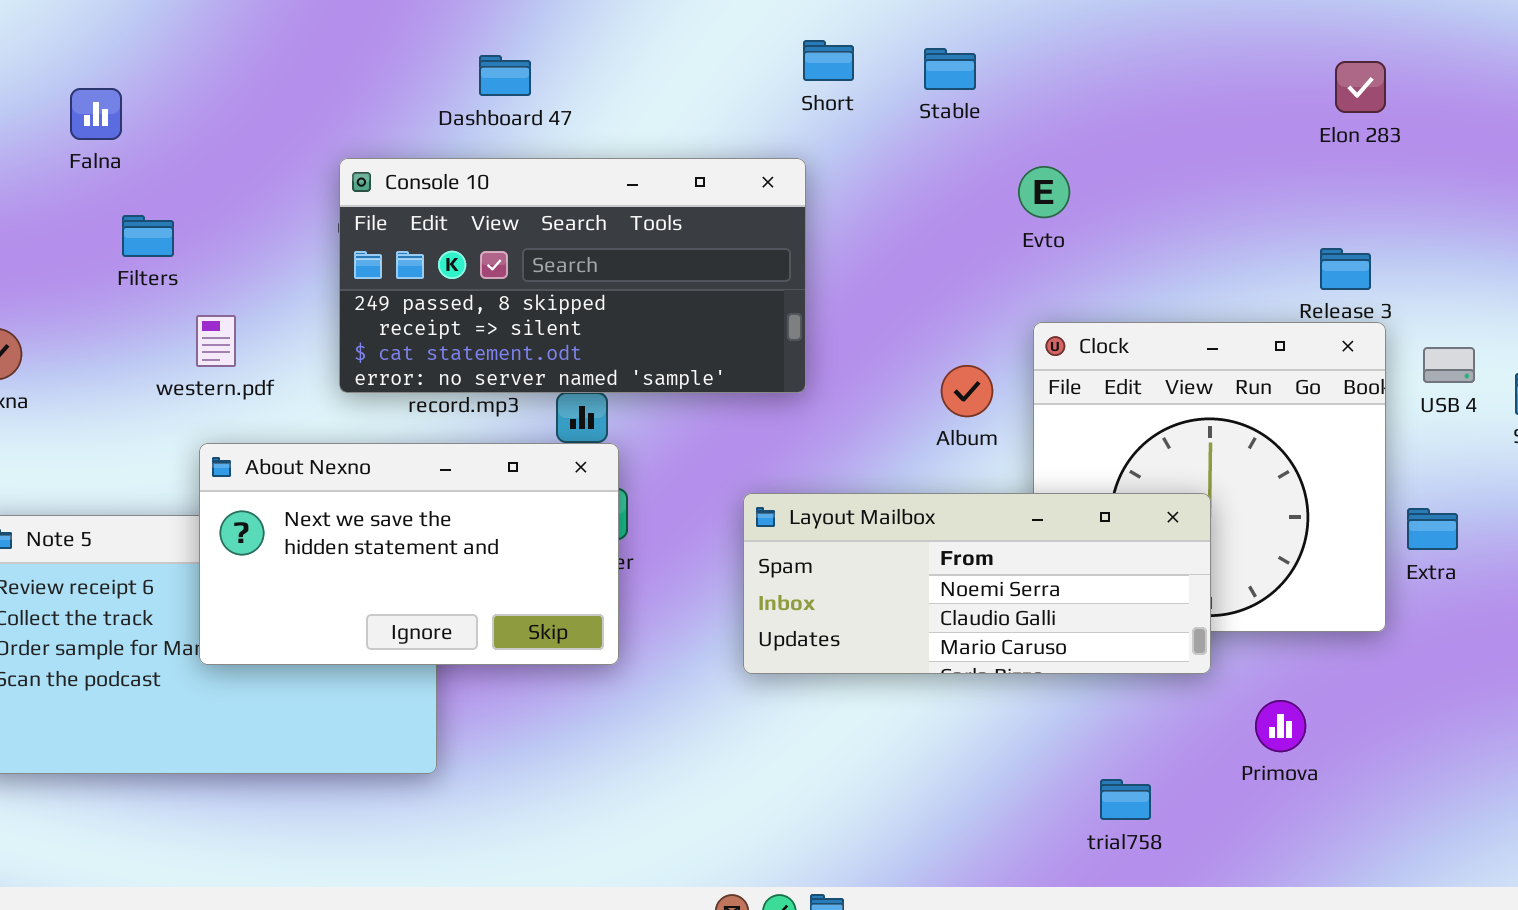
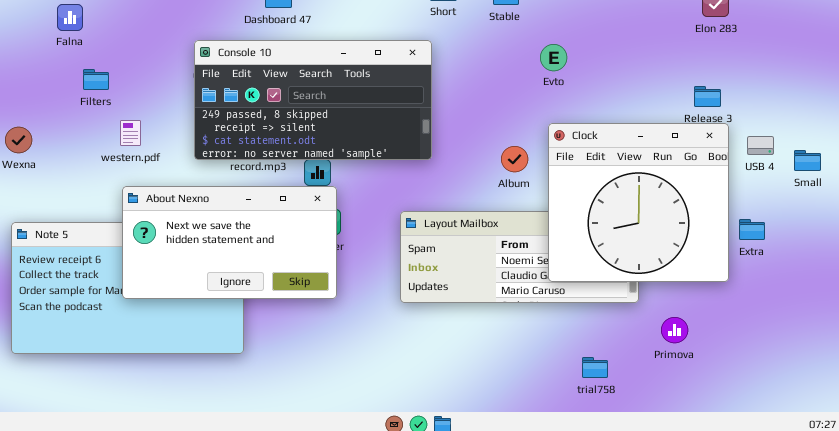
Clock: [1033,322,1386,632] -> [548,123,729,282], raised

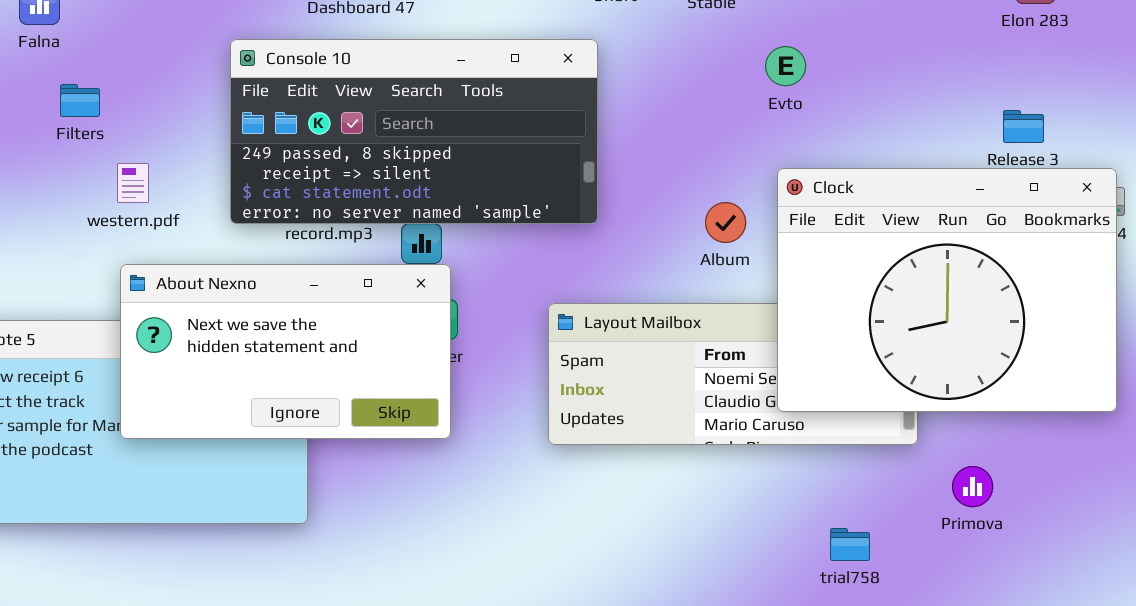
Clock: [548,123,729,282] -> [777,168,1117,412], resized

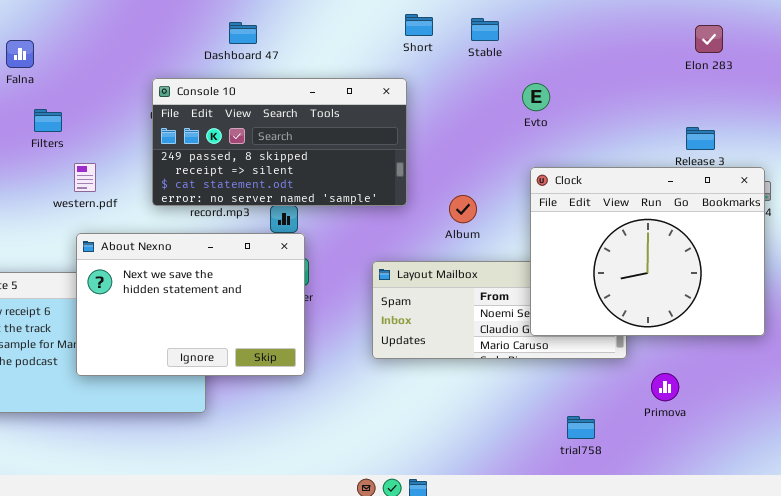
Album: [705,202,746,243] -> [449,195,477,223], moved
About Nexno: [120,264,451,439] -> [76,233,305,376], resized

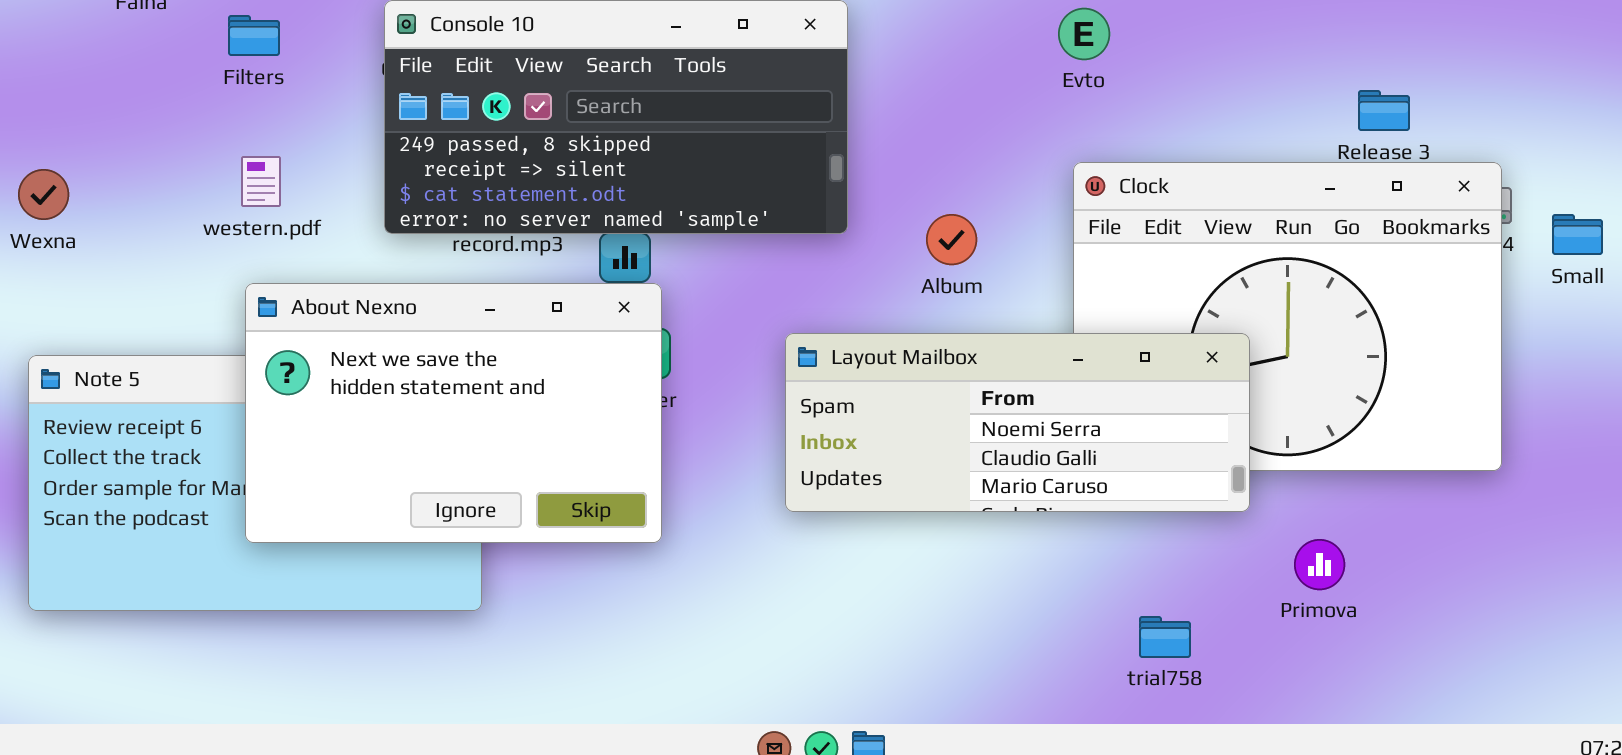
Filters: [34,109,62,132] -> [228,15,280,56], moved
Layout Mailbox: [372,261,627,359] -> [785,333,1250,512], raised

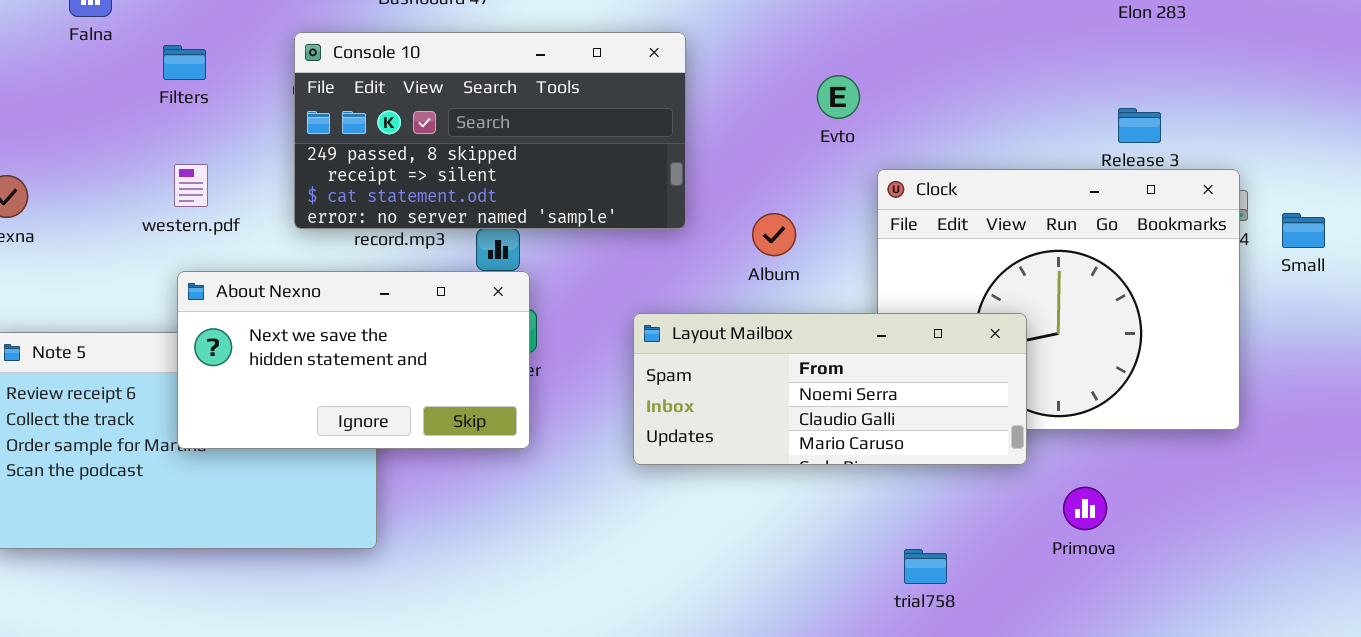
Evto: [1058,8,1110,60] -> [817,75,860,119], moved
About Nexno: [245,283,662,543] -> [177,271,530,449], resized
trial758: [1139,616,1191,658] -> [904,549,947,584], moved

